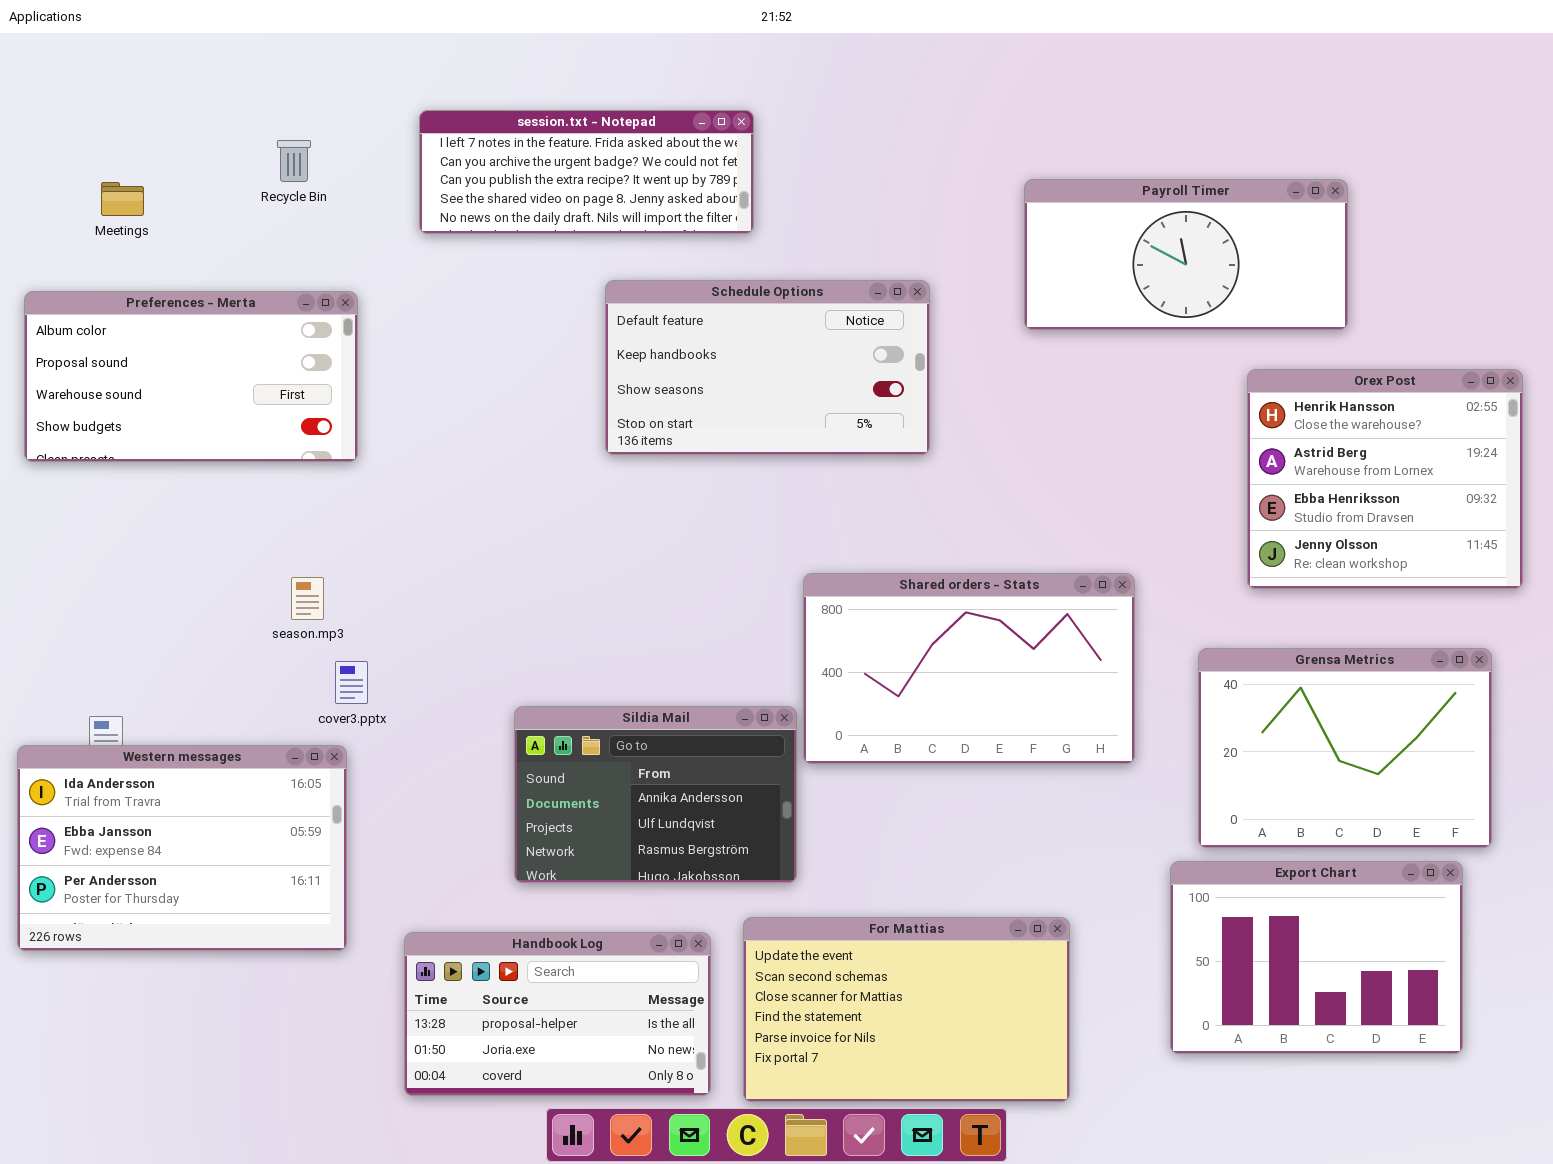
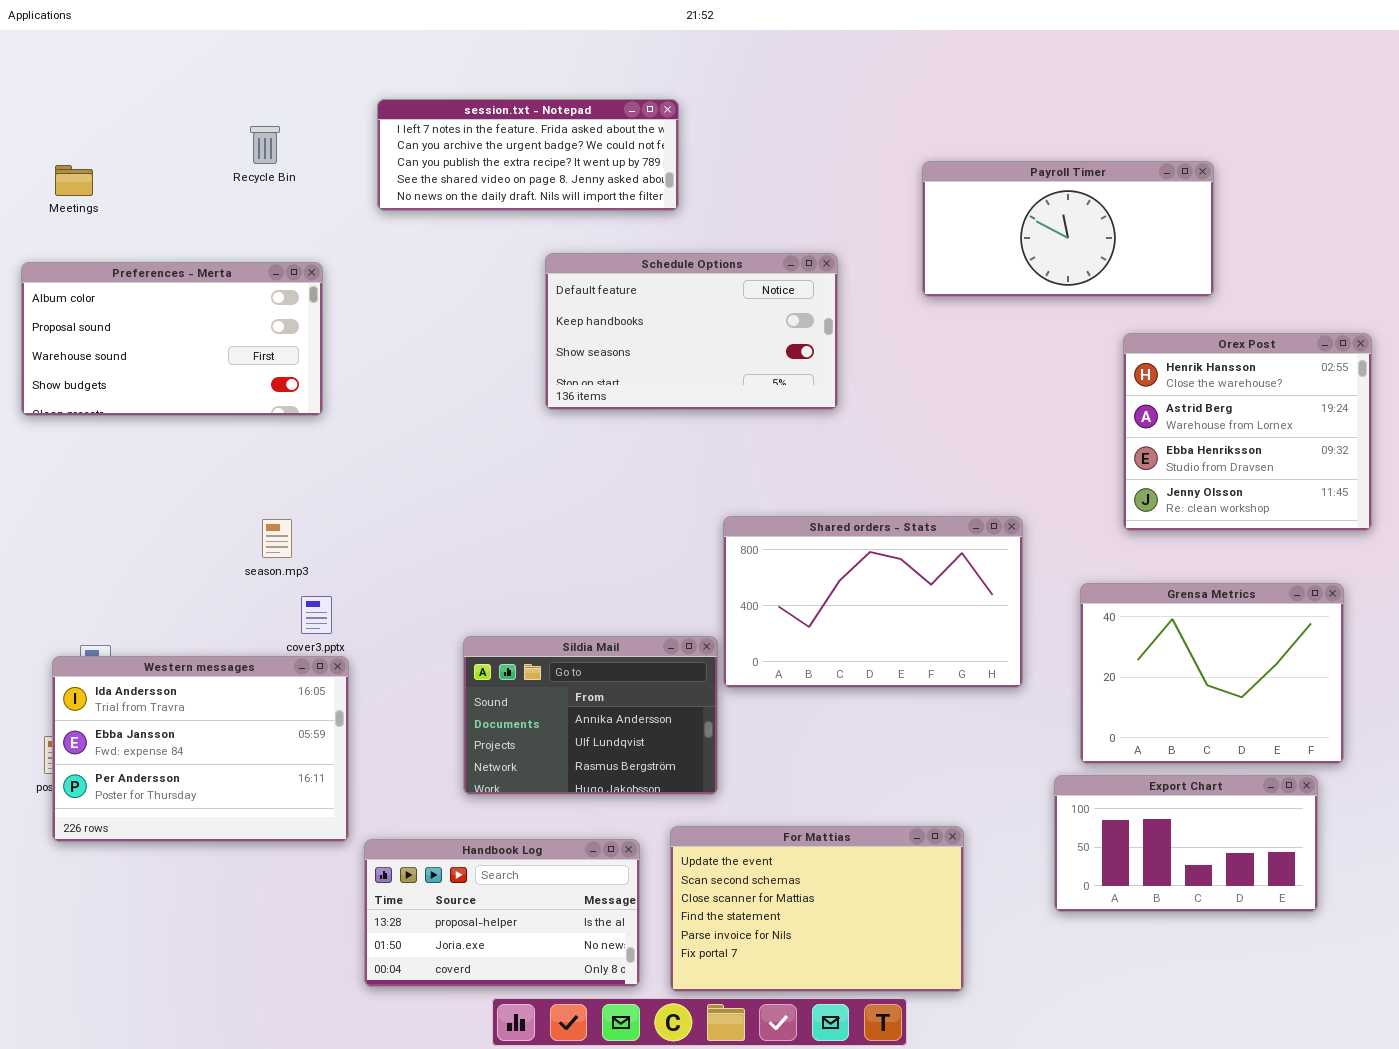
Meetings: [101,182,144,216] -> [55,165,93,196], moved
Western messages: [17,745,347,951] -> [52,656,349,842], moved
Export Chart: [1170,861,1463,1054] -> [1054,775,1318,912], resized

